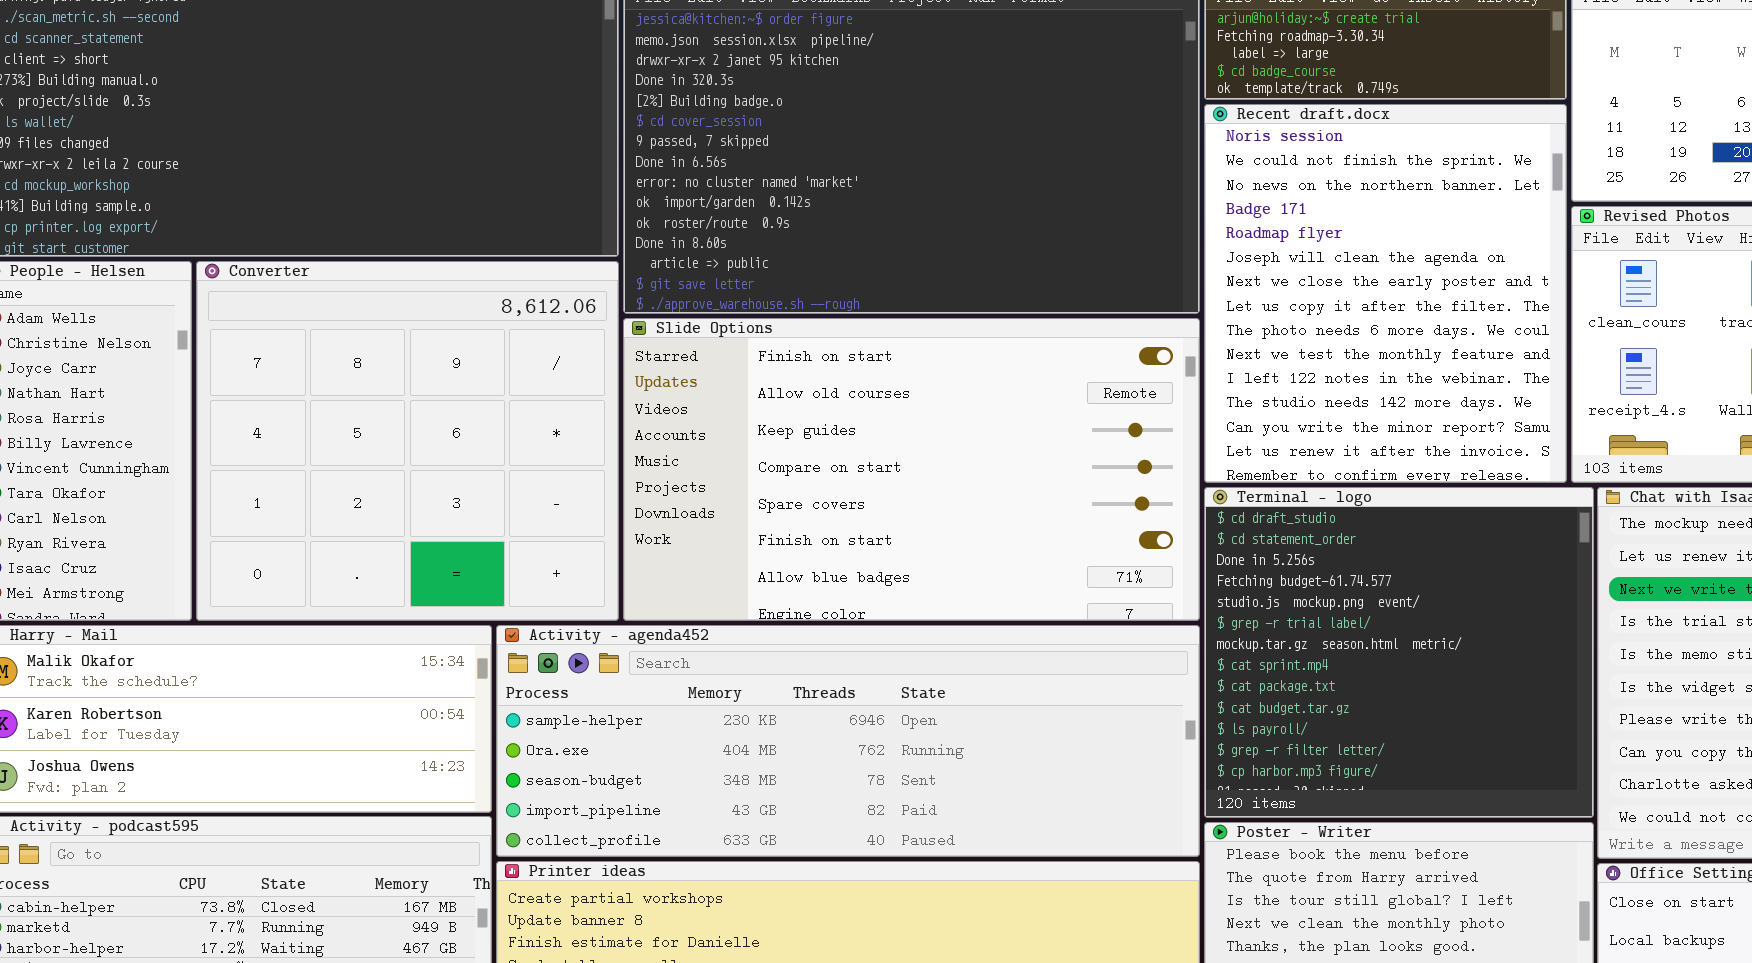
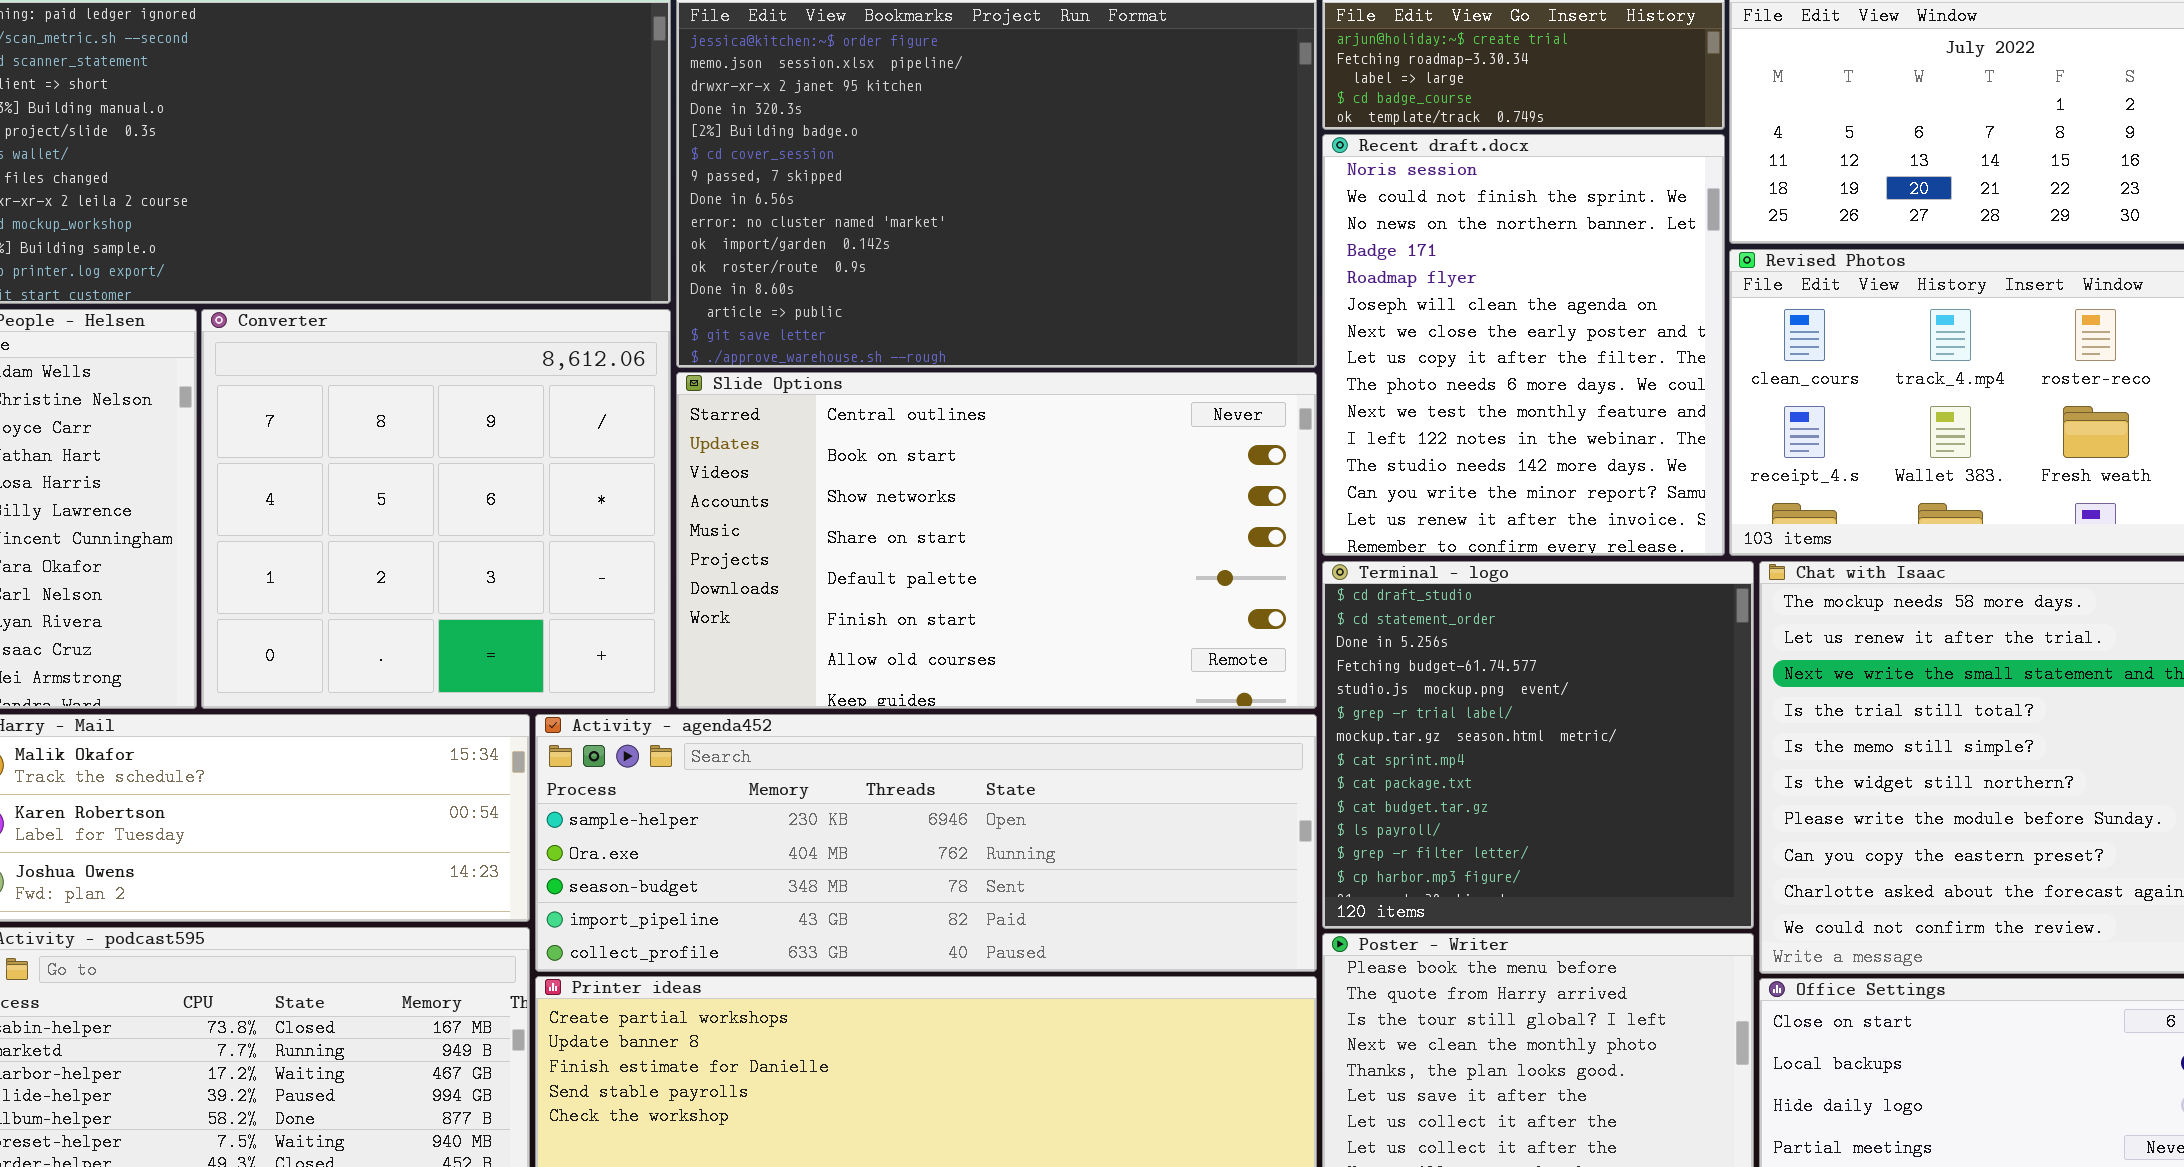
Slide Options: [623,318,1200,621] -> [676,372,1317,709], scrolled up 5 rows

